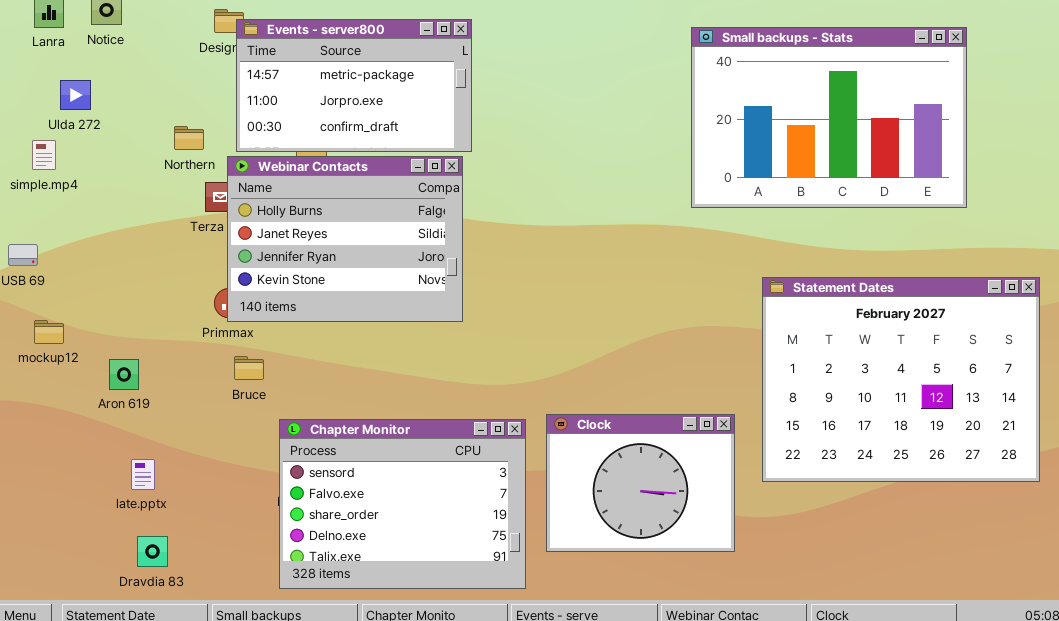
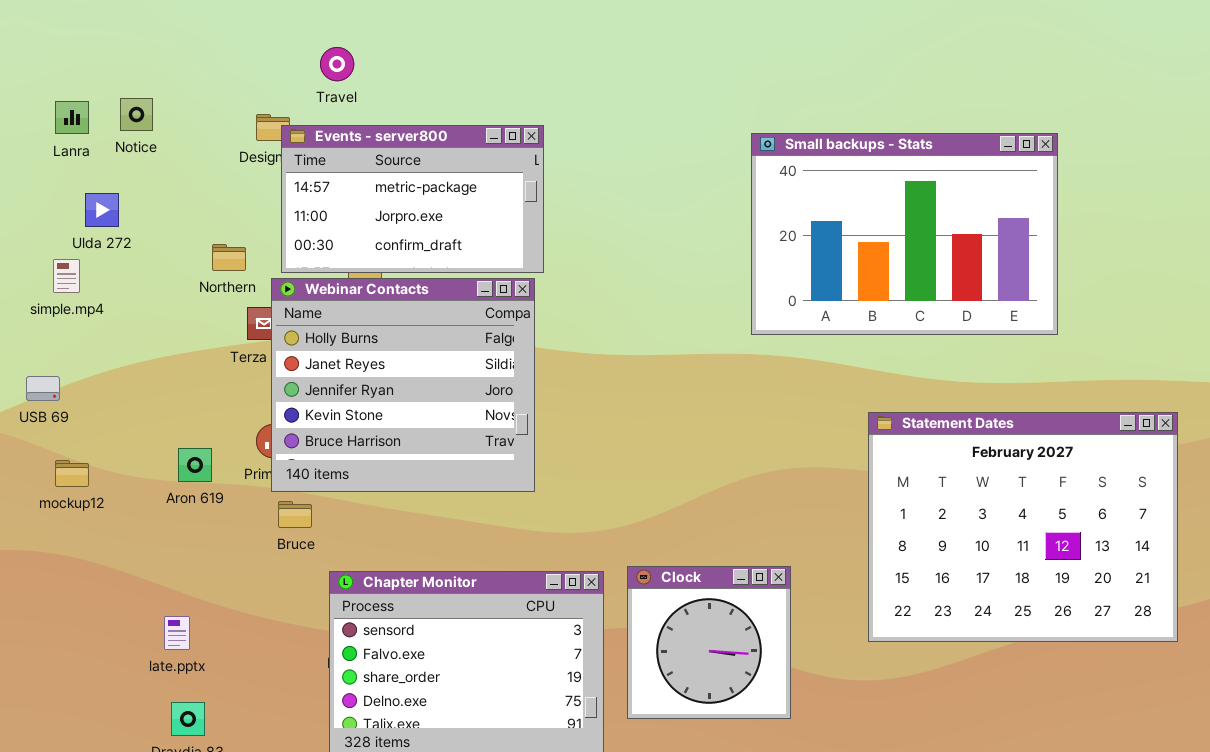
Small backups - Stats: [691,27,967,208] -> [751,133,1058,335], moved
Webinar Contacts: [227,156,463,322] -> [271,278,535,492], resized
Aron 619: [109,359,139,390] -> [178,448,212,482], moved
Clock: [546,414,735,552] -> [627,566,791,719], resized

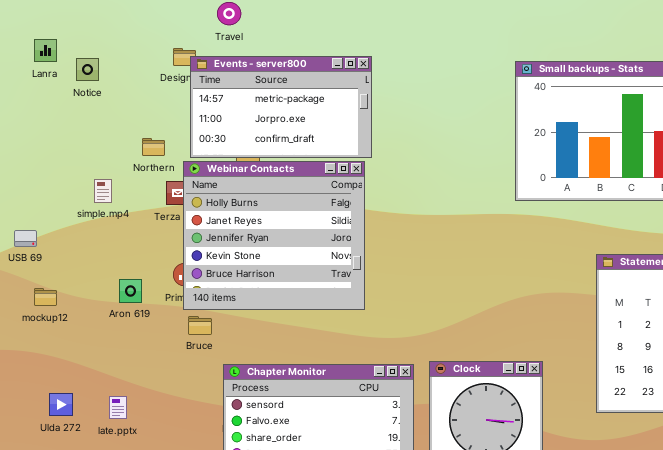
Notice: [120,98,153,131] -> [76,58,99,81], moved
Ulda 272: [85,193,119,227] -> [49,393,73,416], moved
simple.mp4: [53,259,80,293] -> [94,179,112,203], moved

